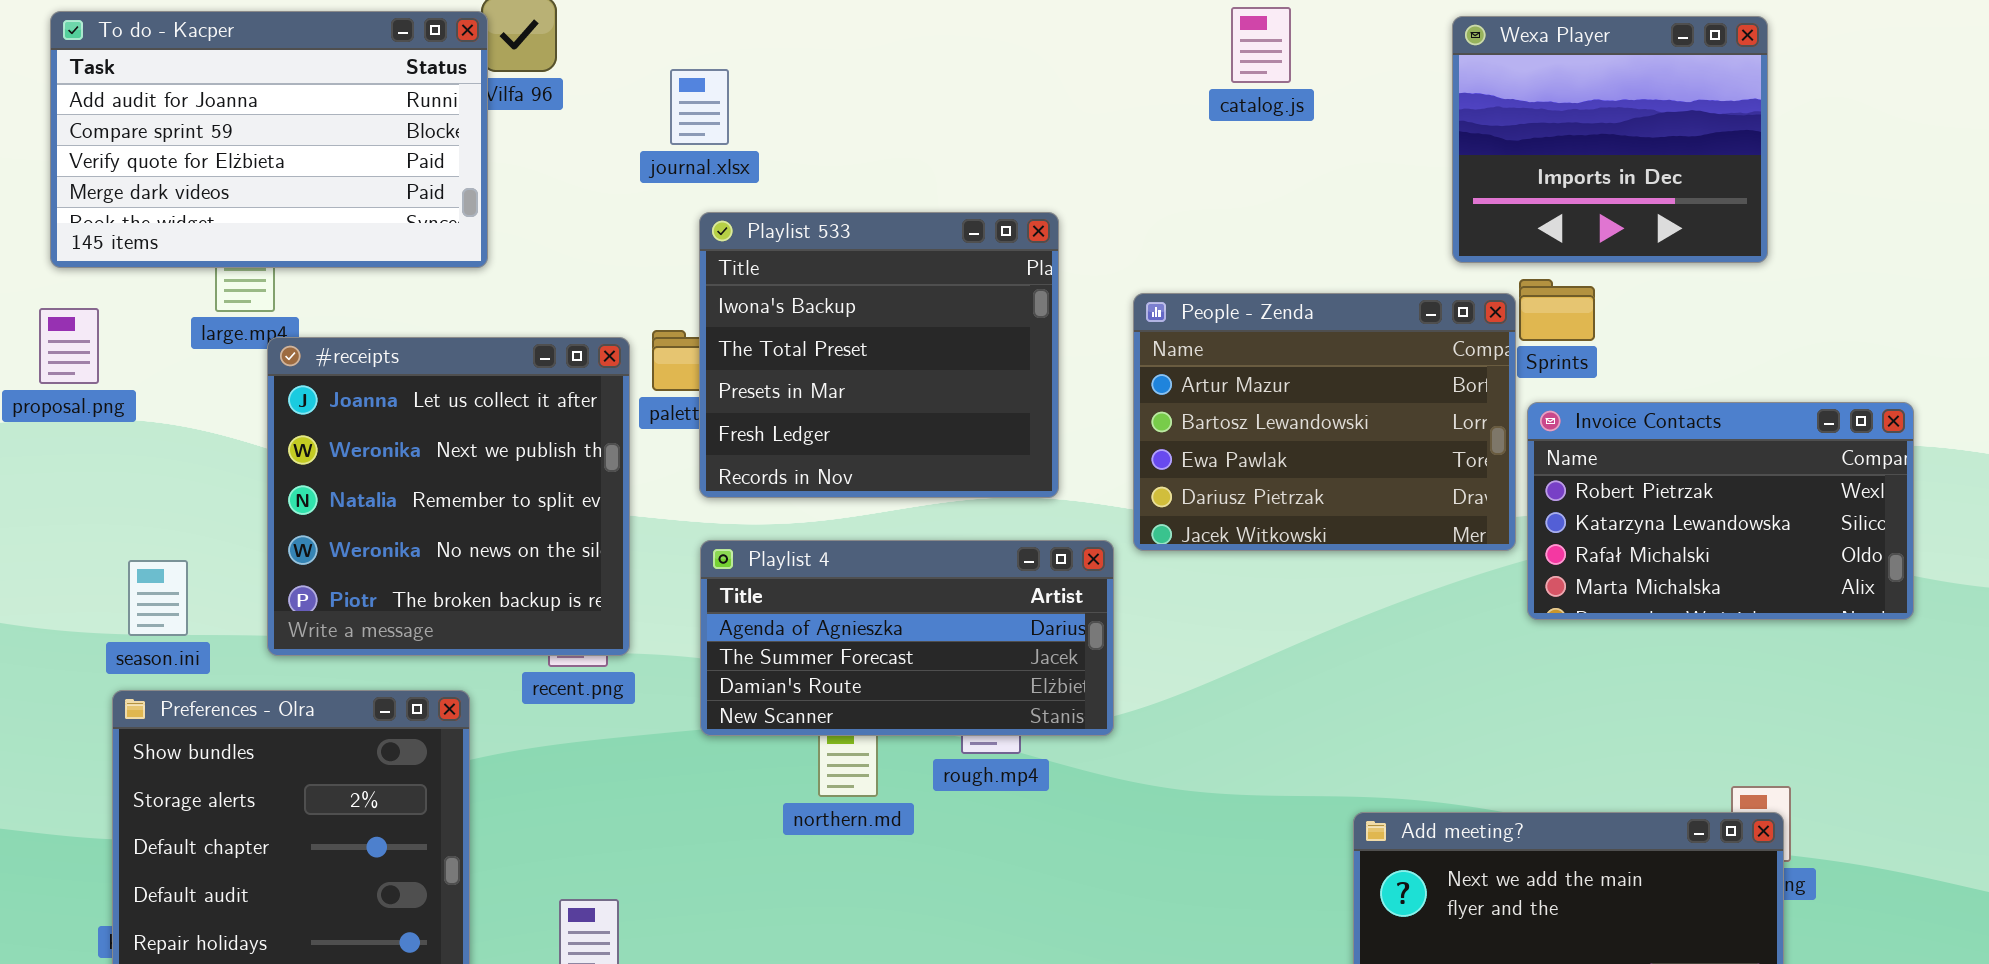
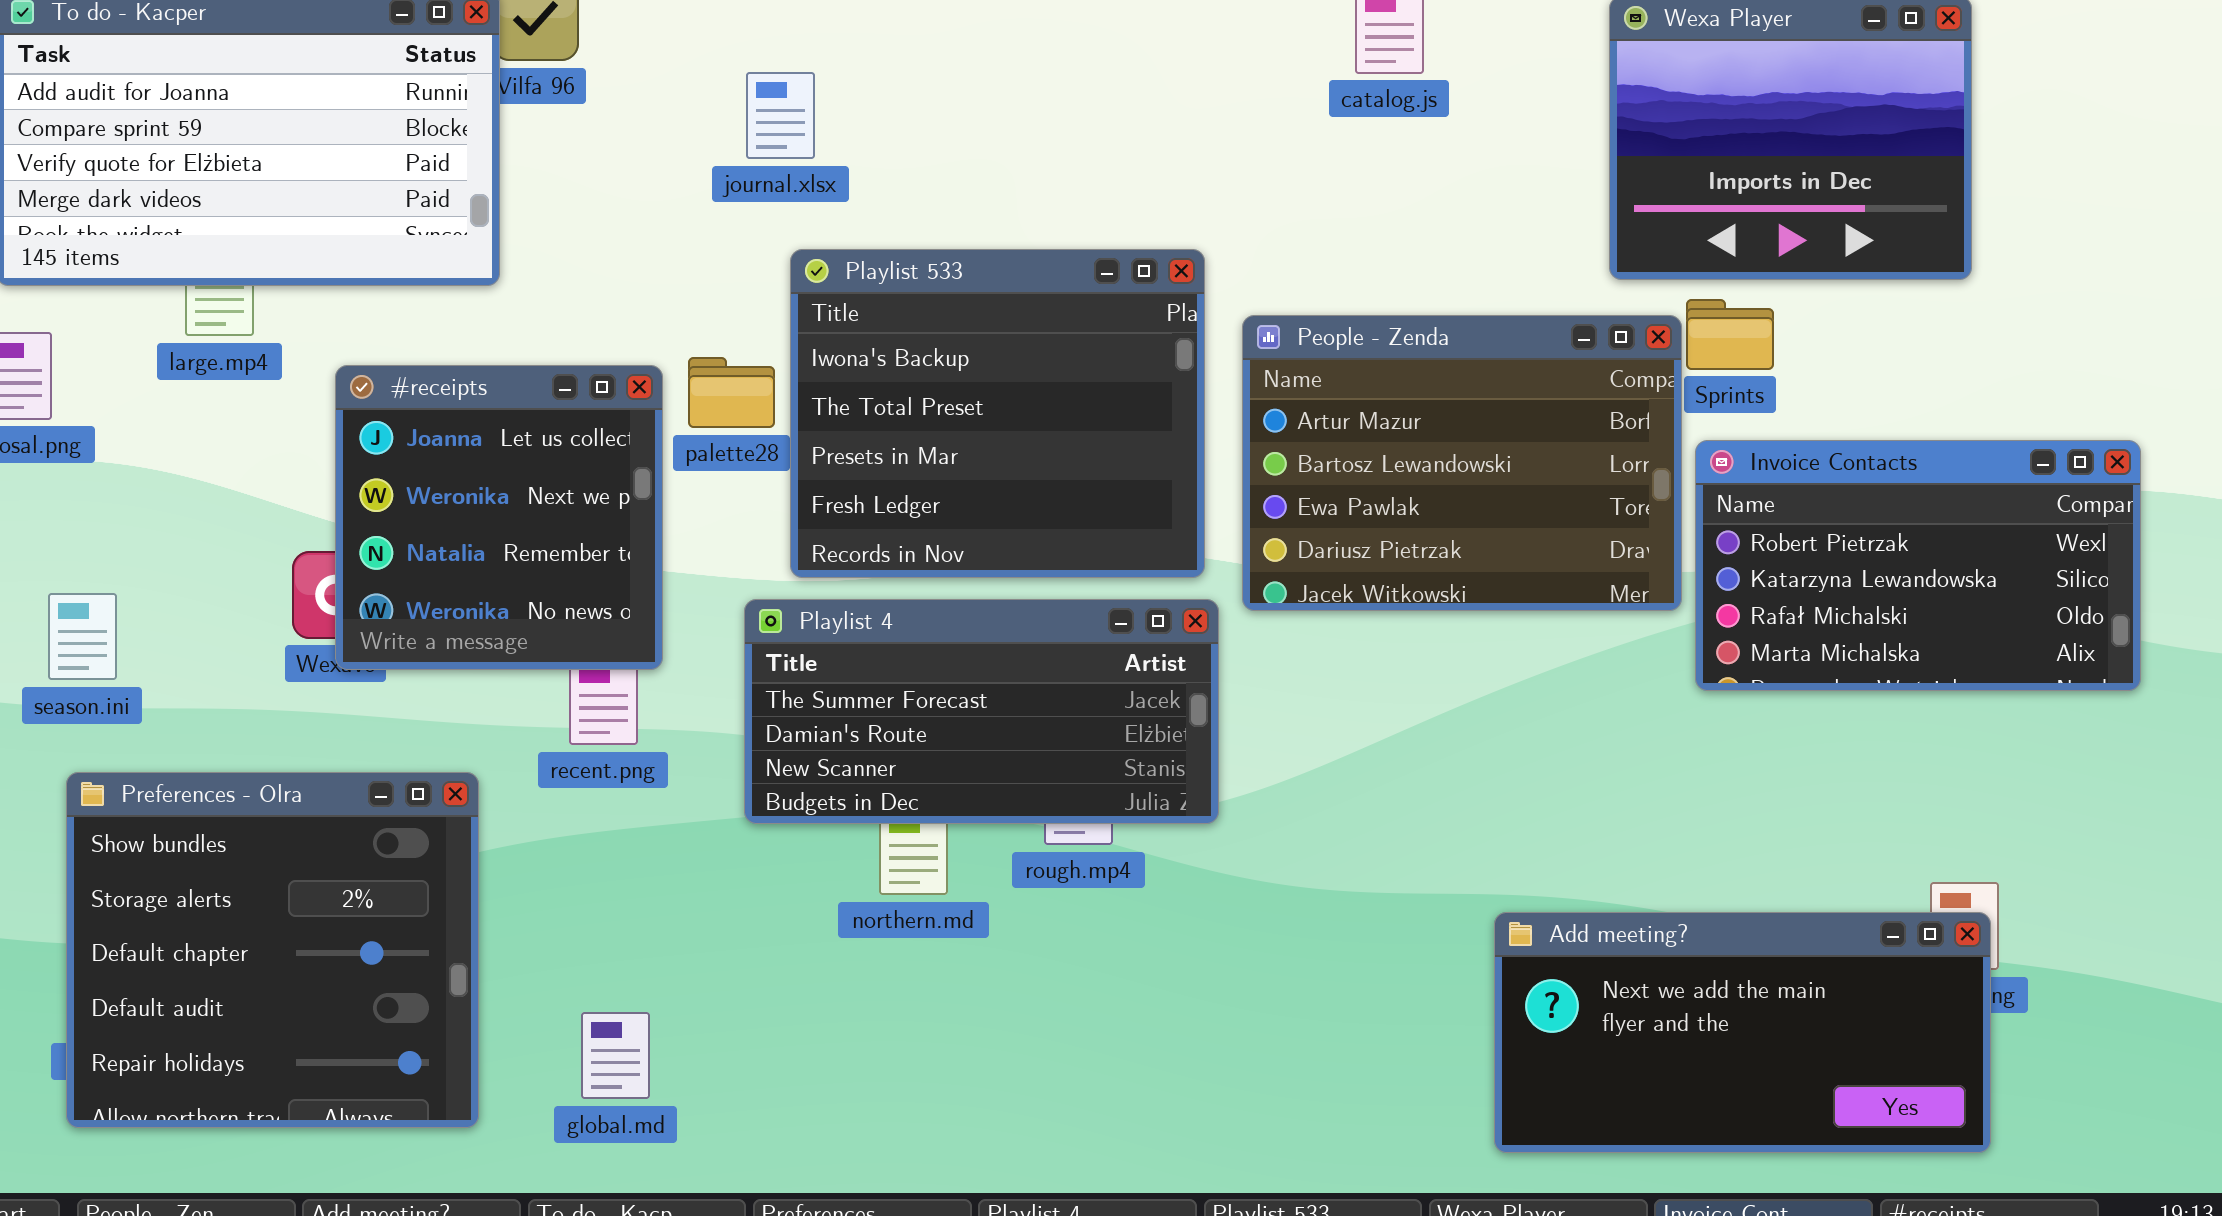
journal.xlsx: [670,69,729,145] -> [746,72,815,159], moved
Playlist 533: [699,212,1059,498] -> [790,249,1205,578], moved
#receipts: [267,337,630,656] -> [335,365,663,670], resized
Playlist 4: [700,540,1114,736] -> [744,599,1219,824], scrolled down 1 row
season.ini: [128,560,188,636] -> [48,593,117,680], moved

